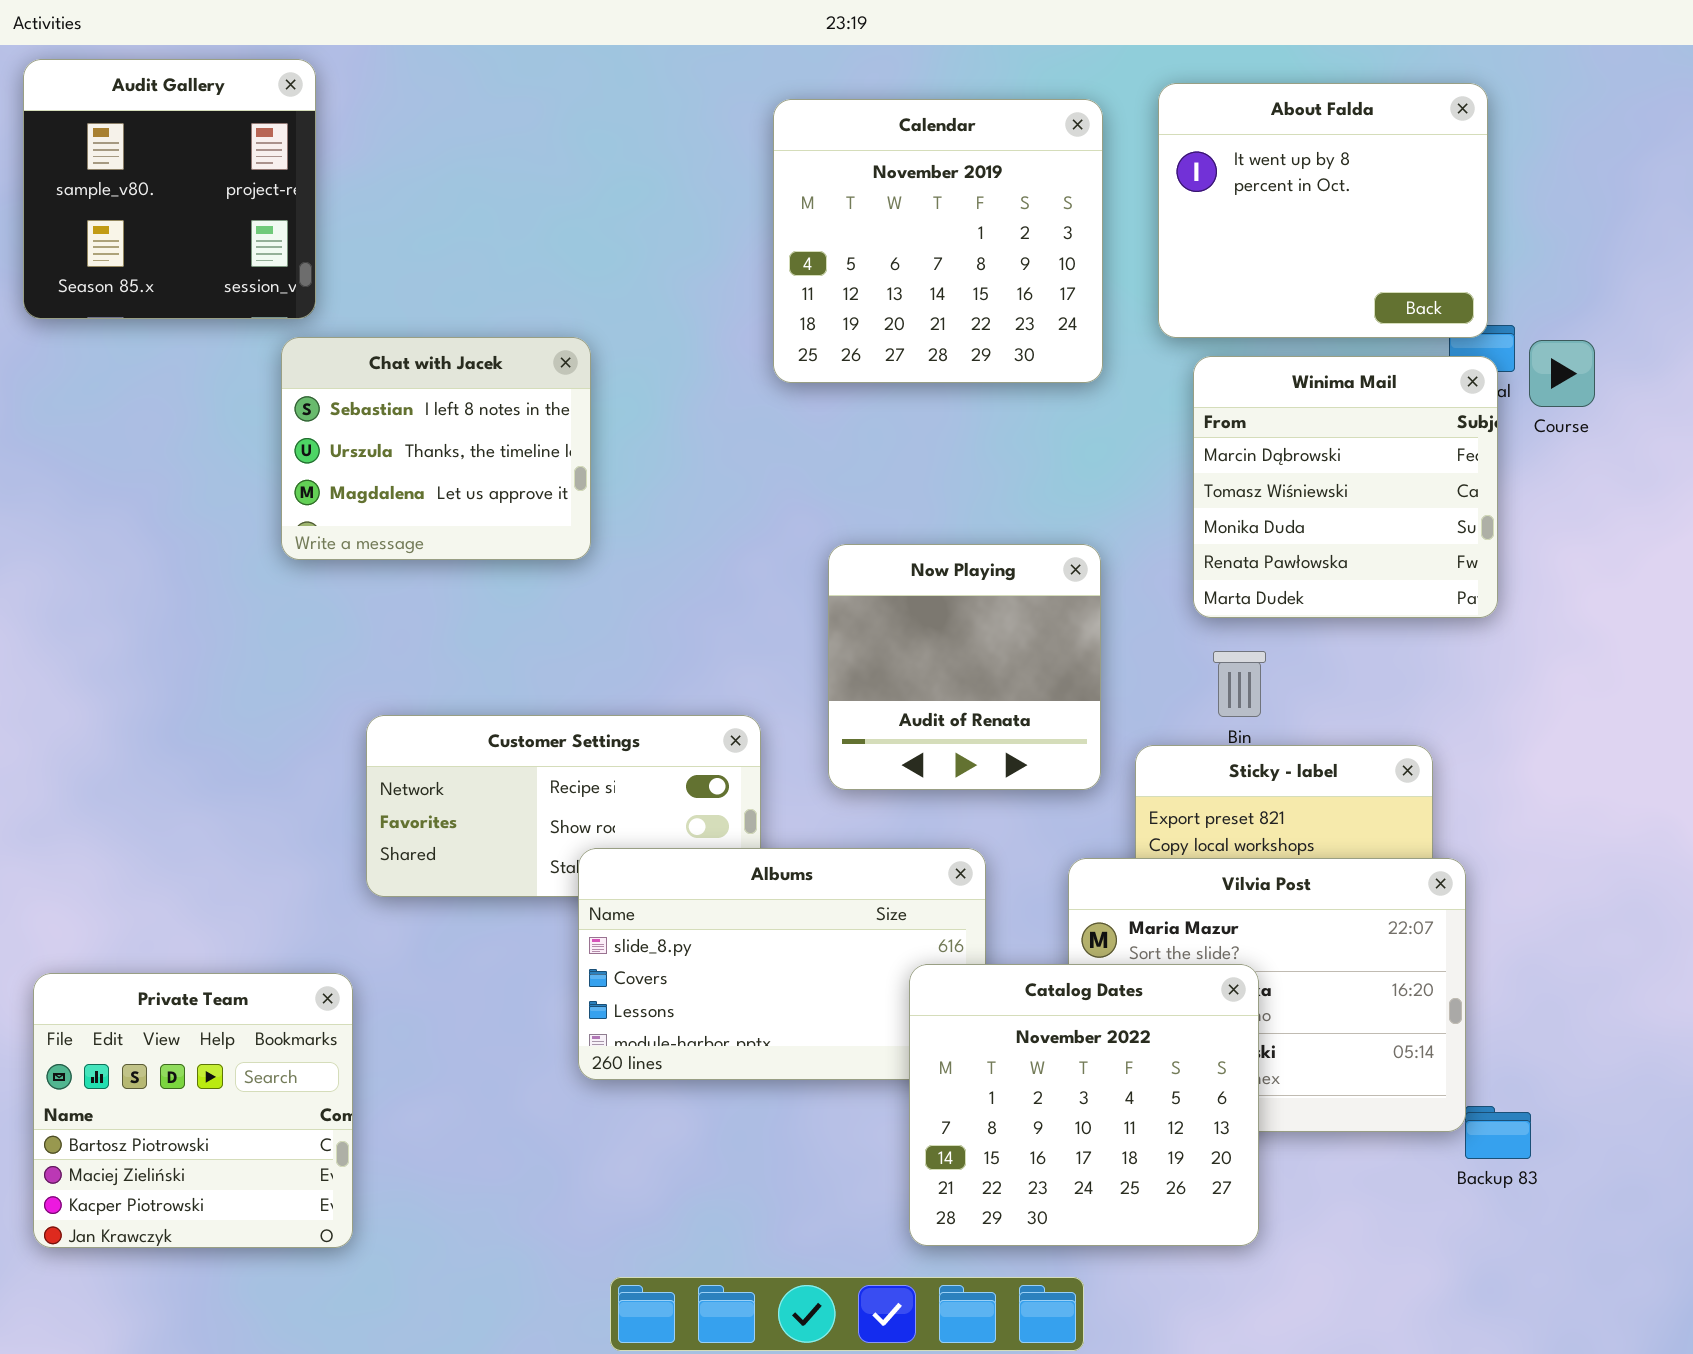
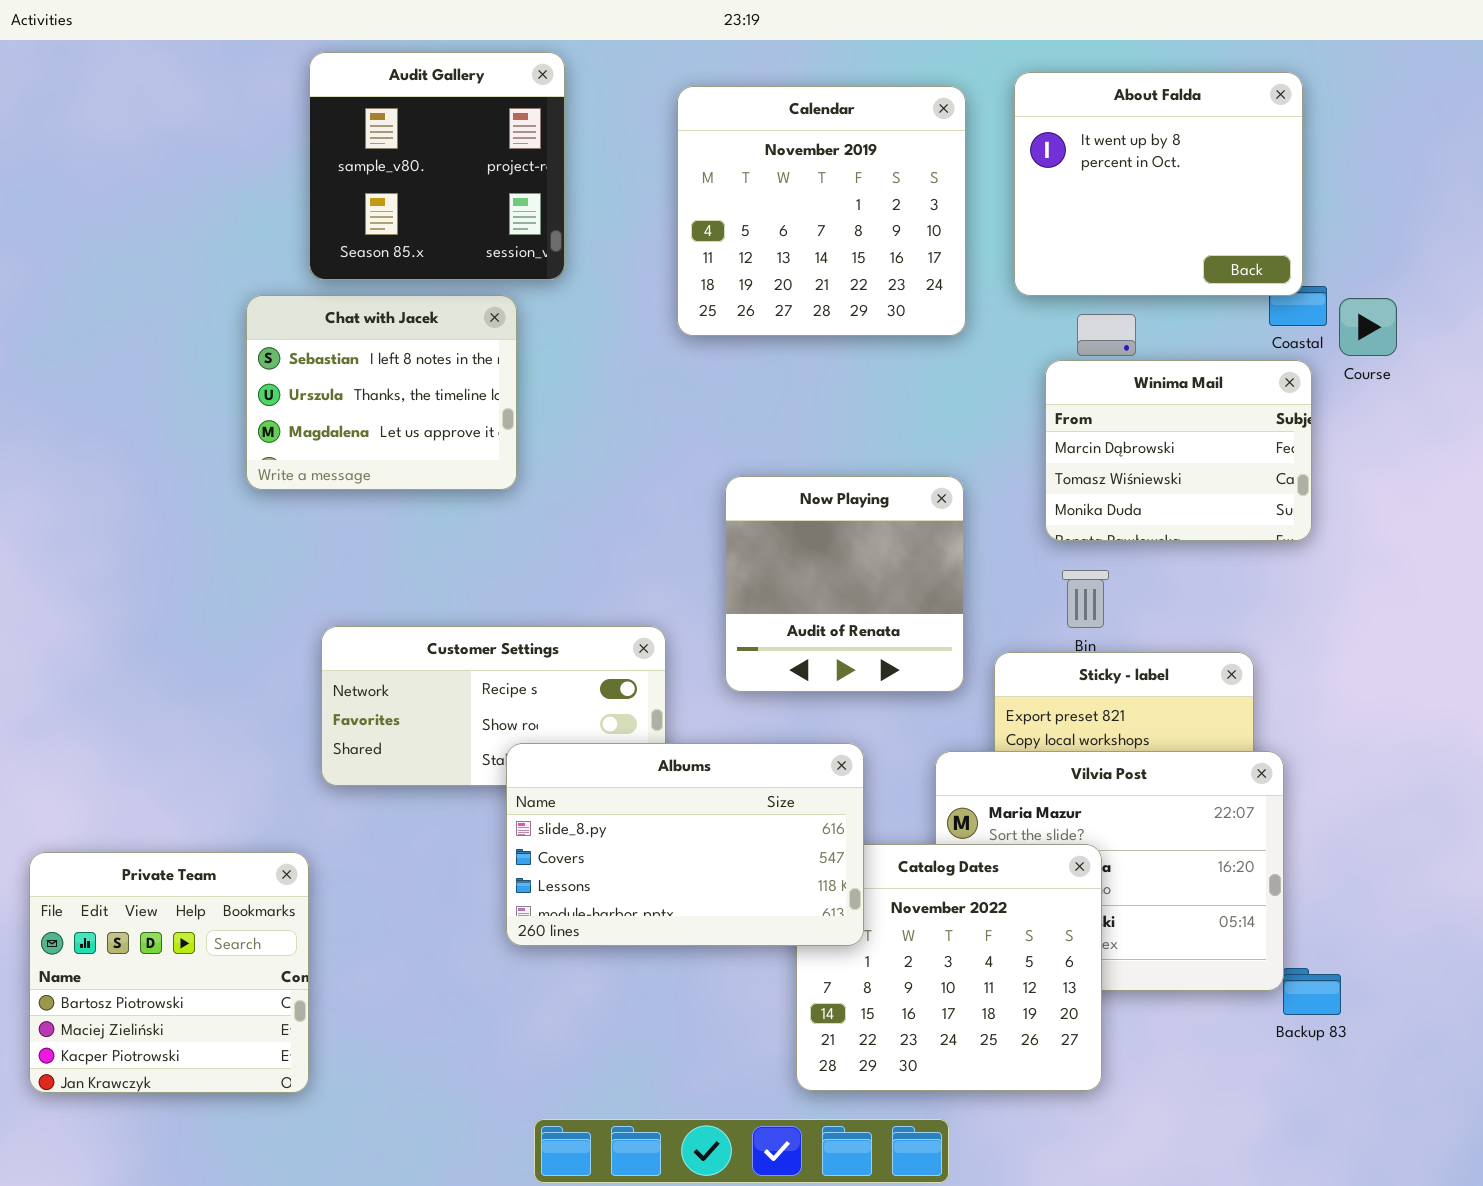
Audit Gallery: [23,59,316,319] -> [309,52,565,280], moved
Winima Mail: [1193,356,1498,618] -> [1045,360,1312,541], resized
Albums: [578,848,986,1080] -> [506,743,864,946], raised

